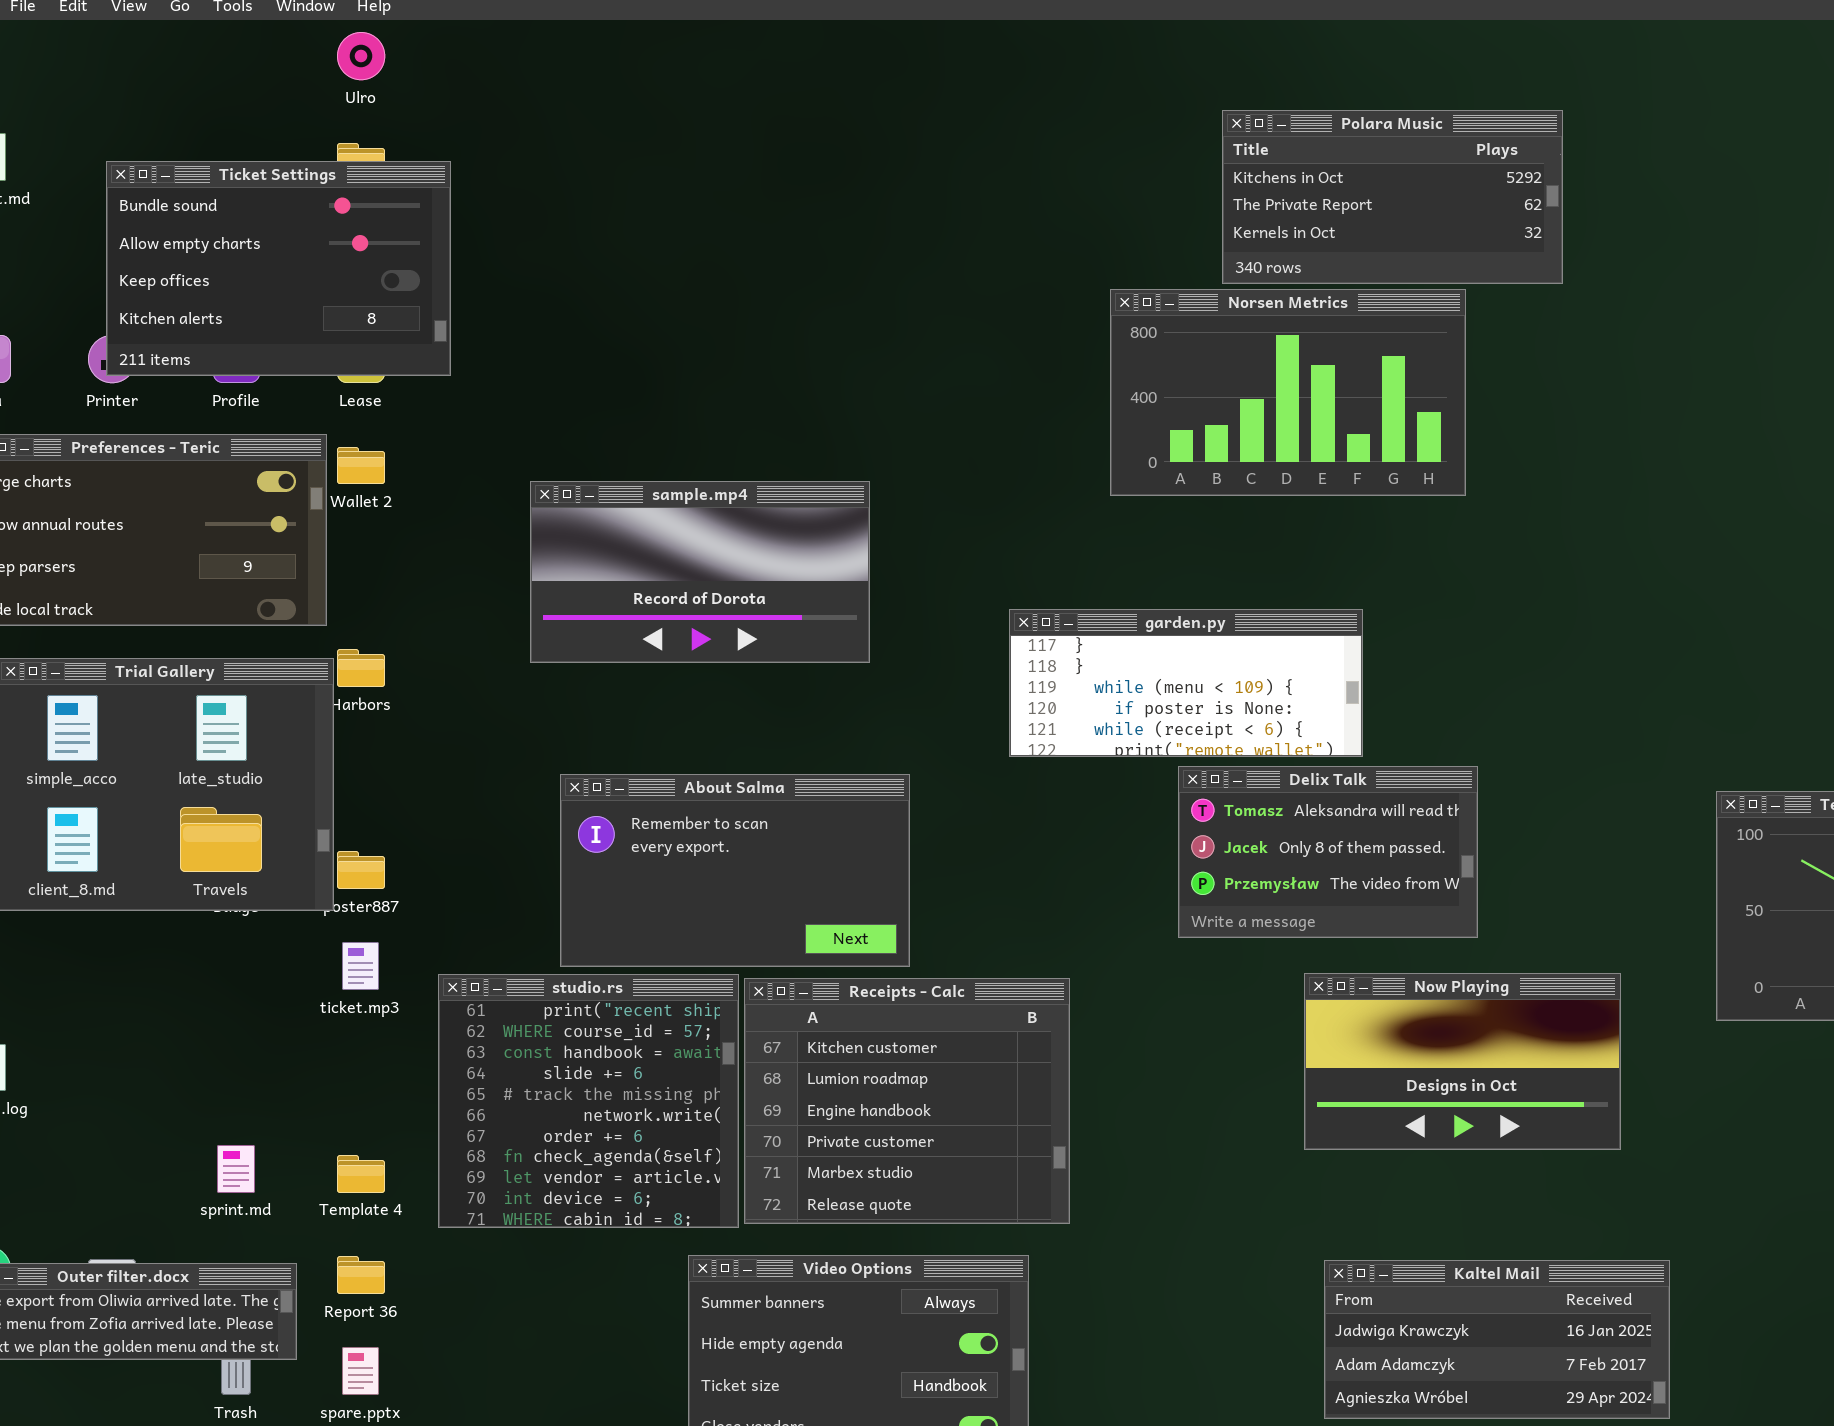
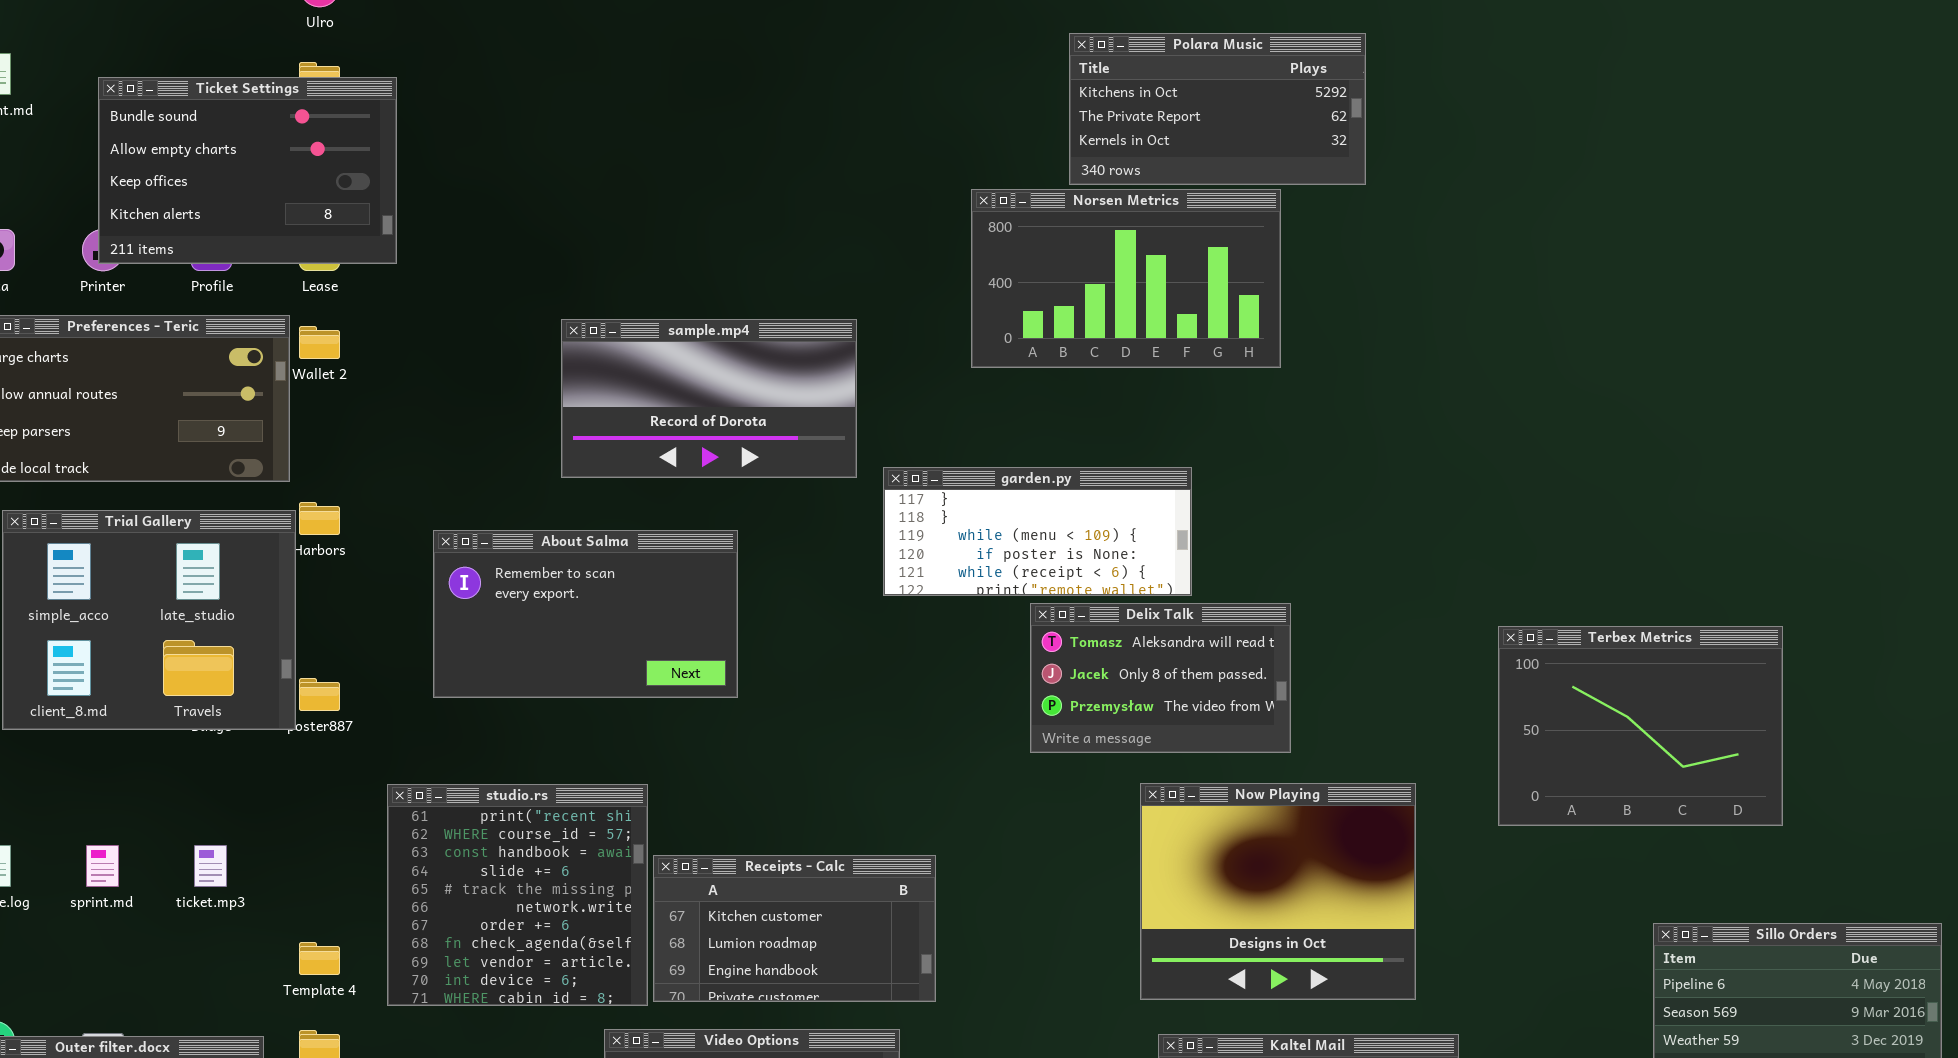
sample.mp4: [530,481,870,663] -> [561,319,857,478], moved
About Salma: [560,774,910,967] -> [433,530,738,698], moved
ticket.mp3: [342,942,379,990] -> [194,845,227,887], moved
Now Playing: [1304,973,1621,1150] -> [1140,783,1416,1000], resized
Receipts - Calc: [744,978,1070,1224] -> [653,855,936,1002], resized
sprint.md: [217,1145,255,1193] -> [86,845,119,887], moved

